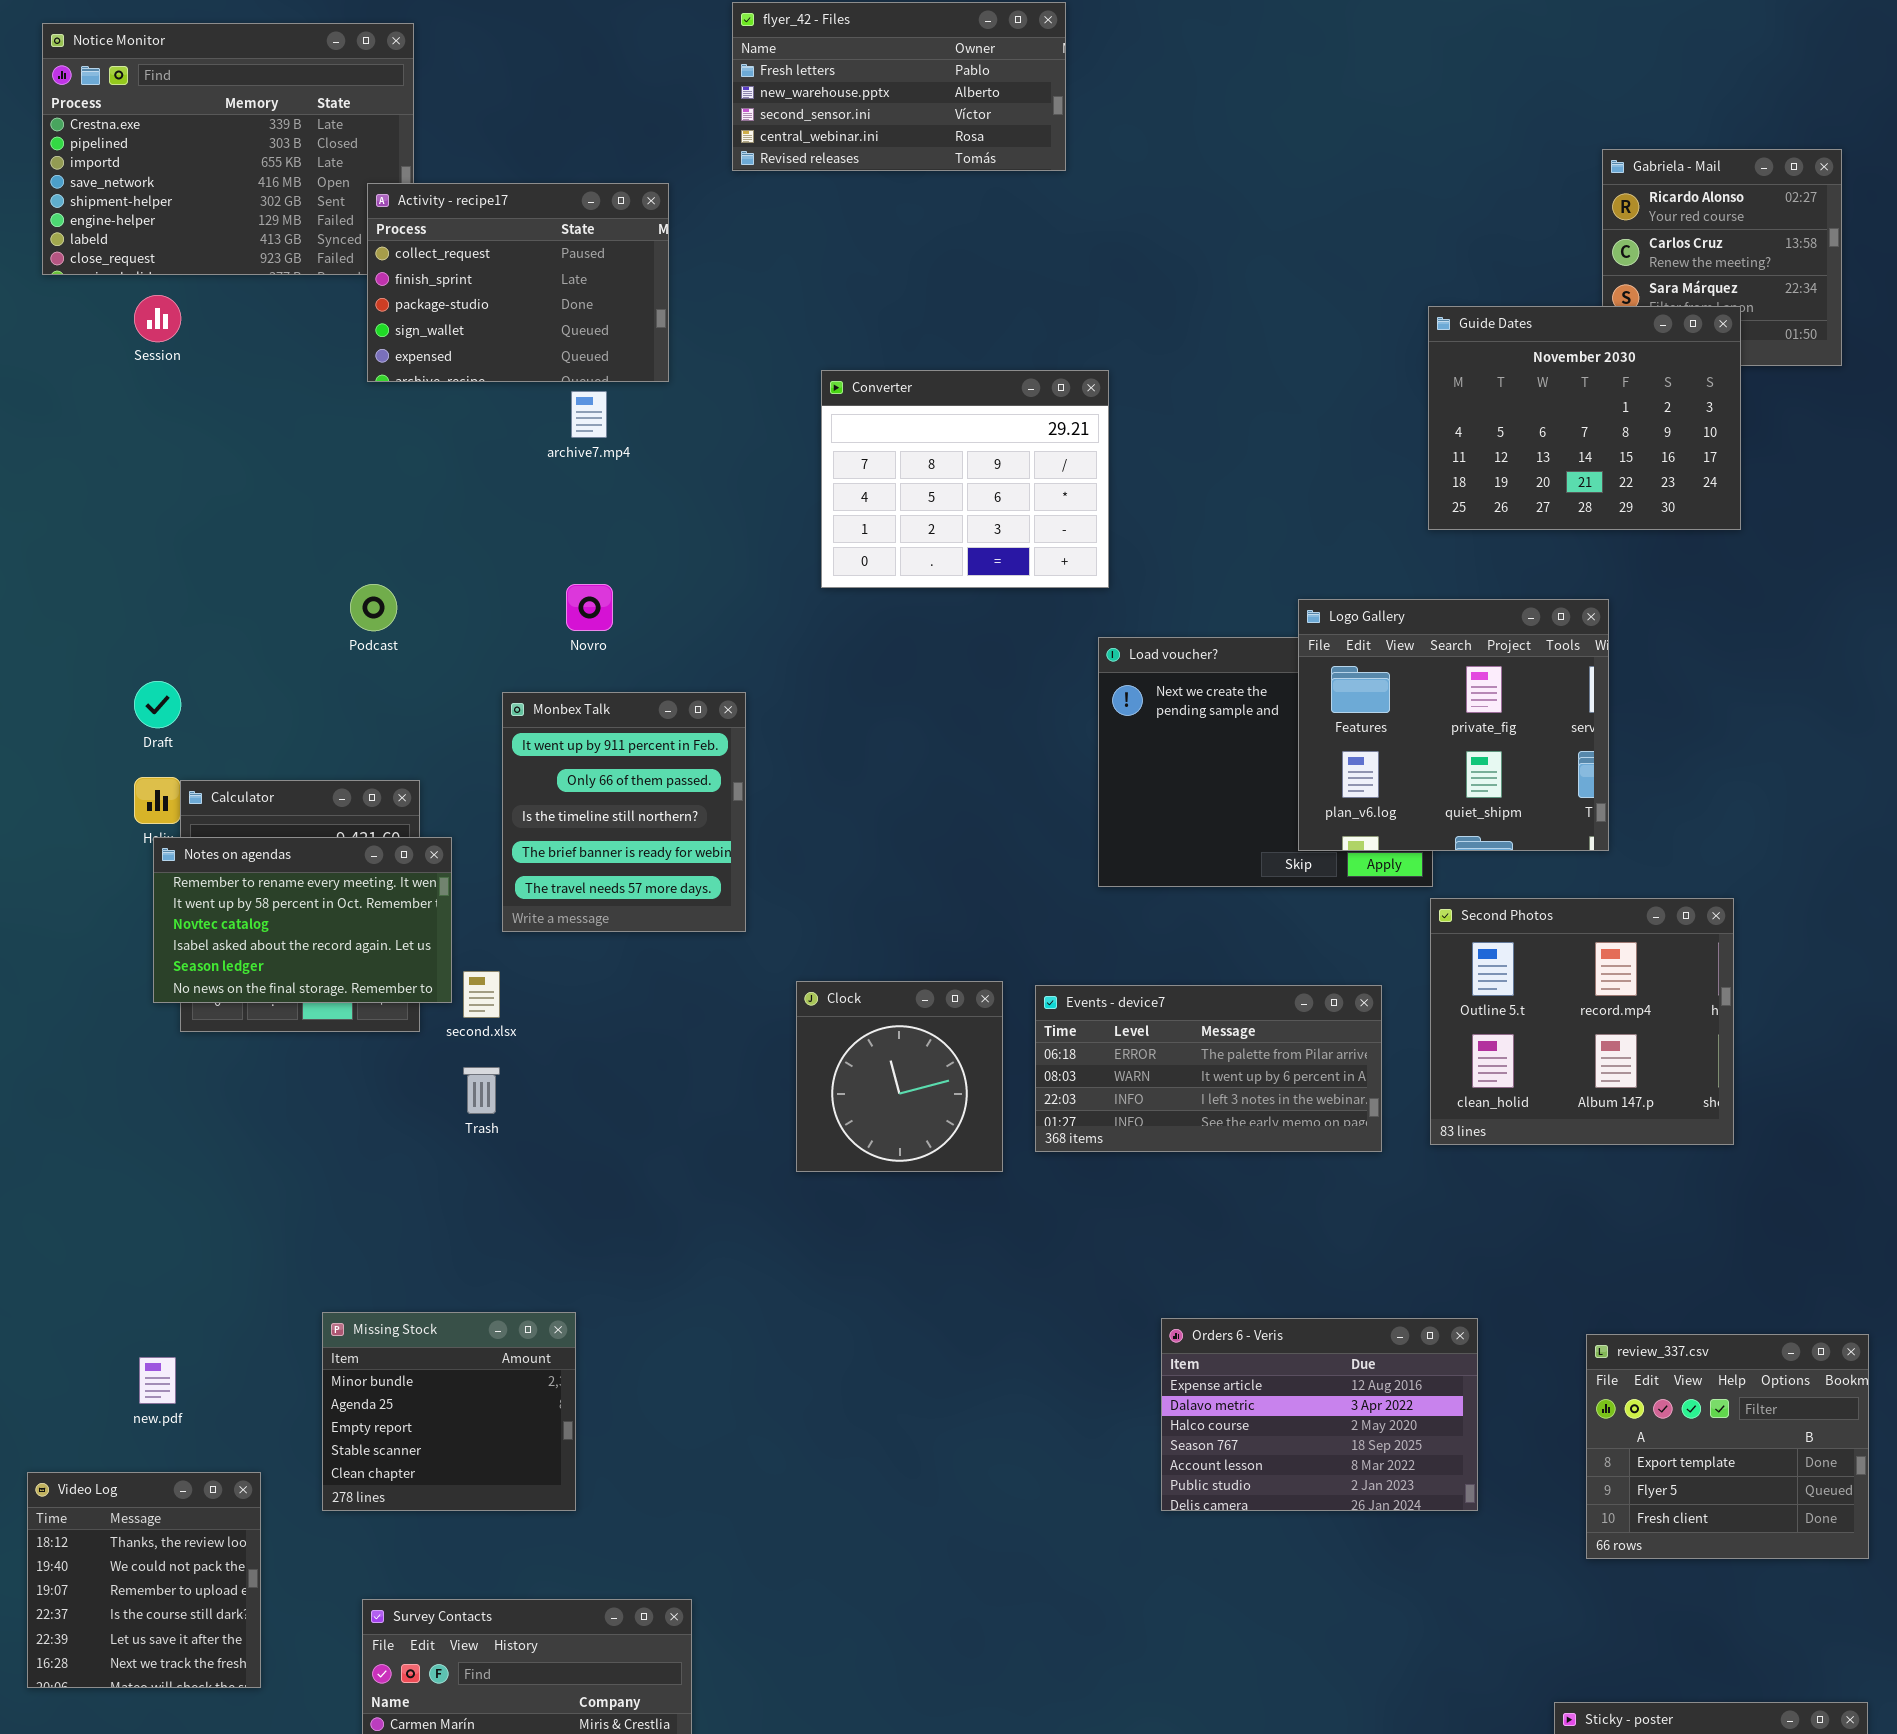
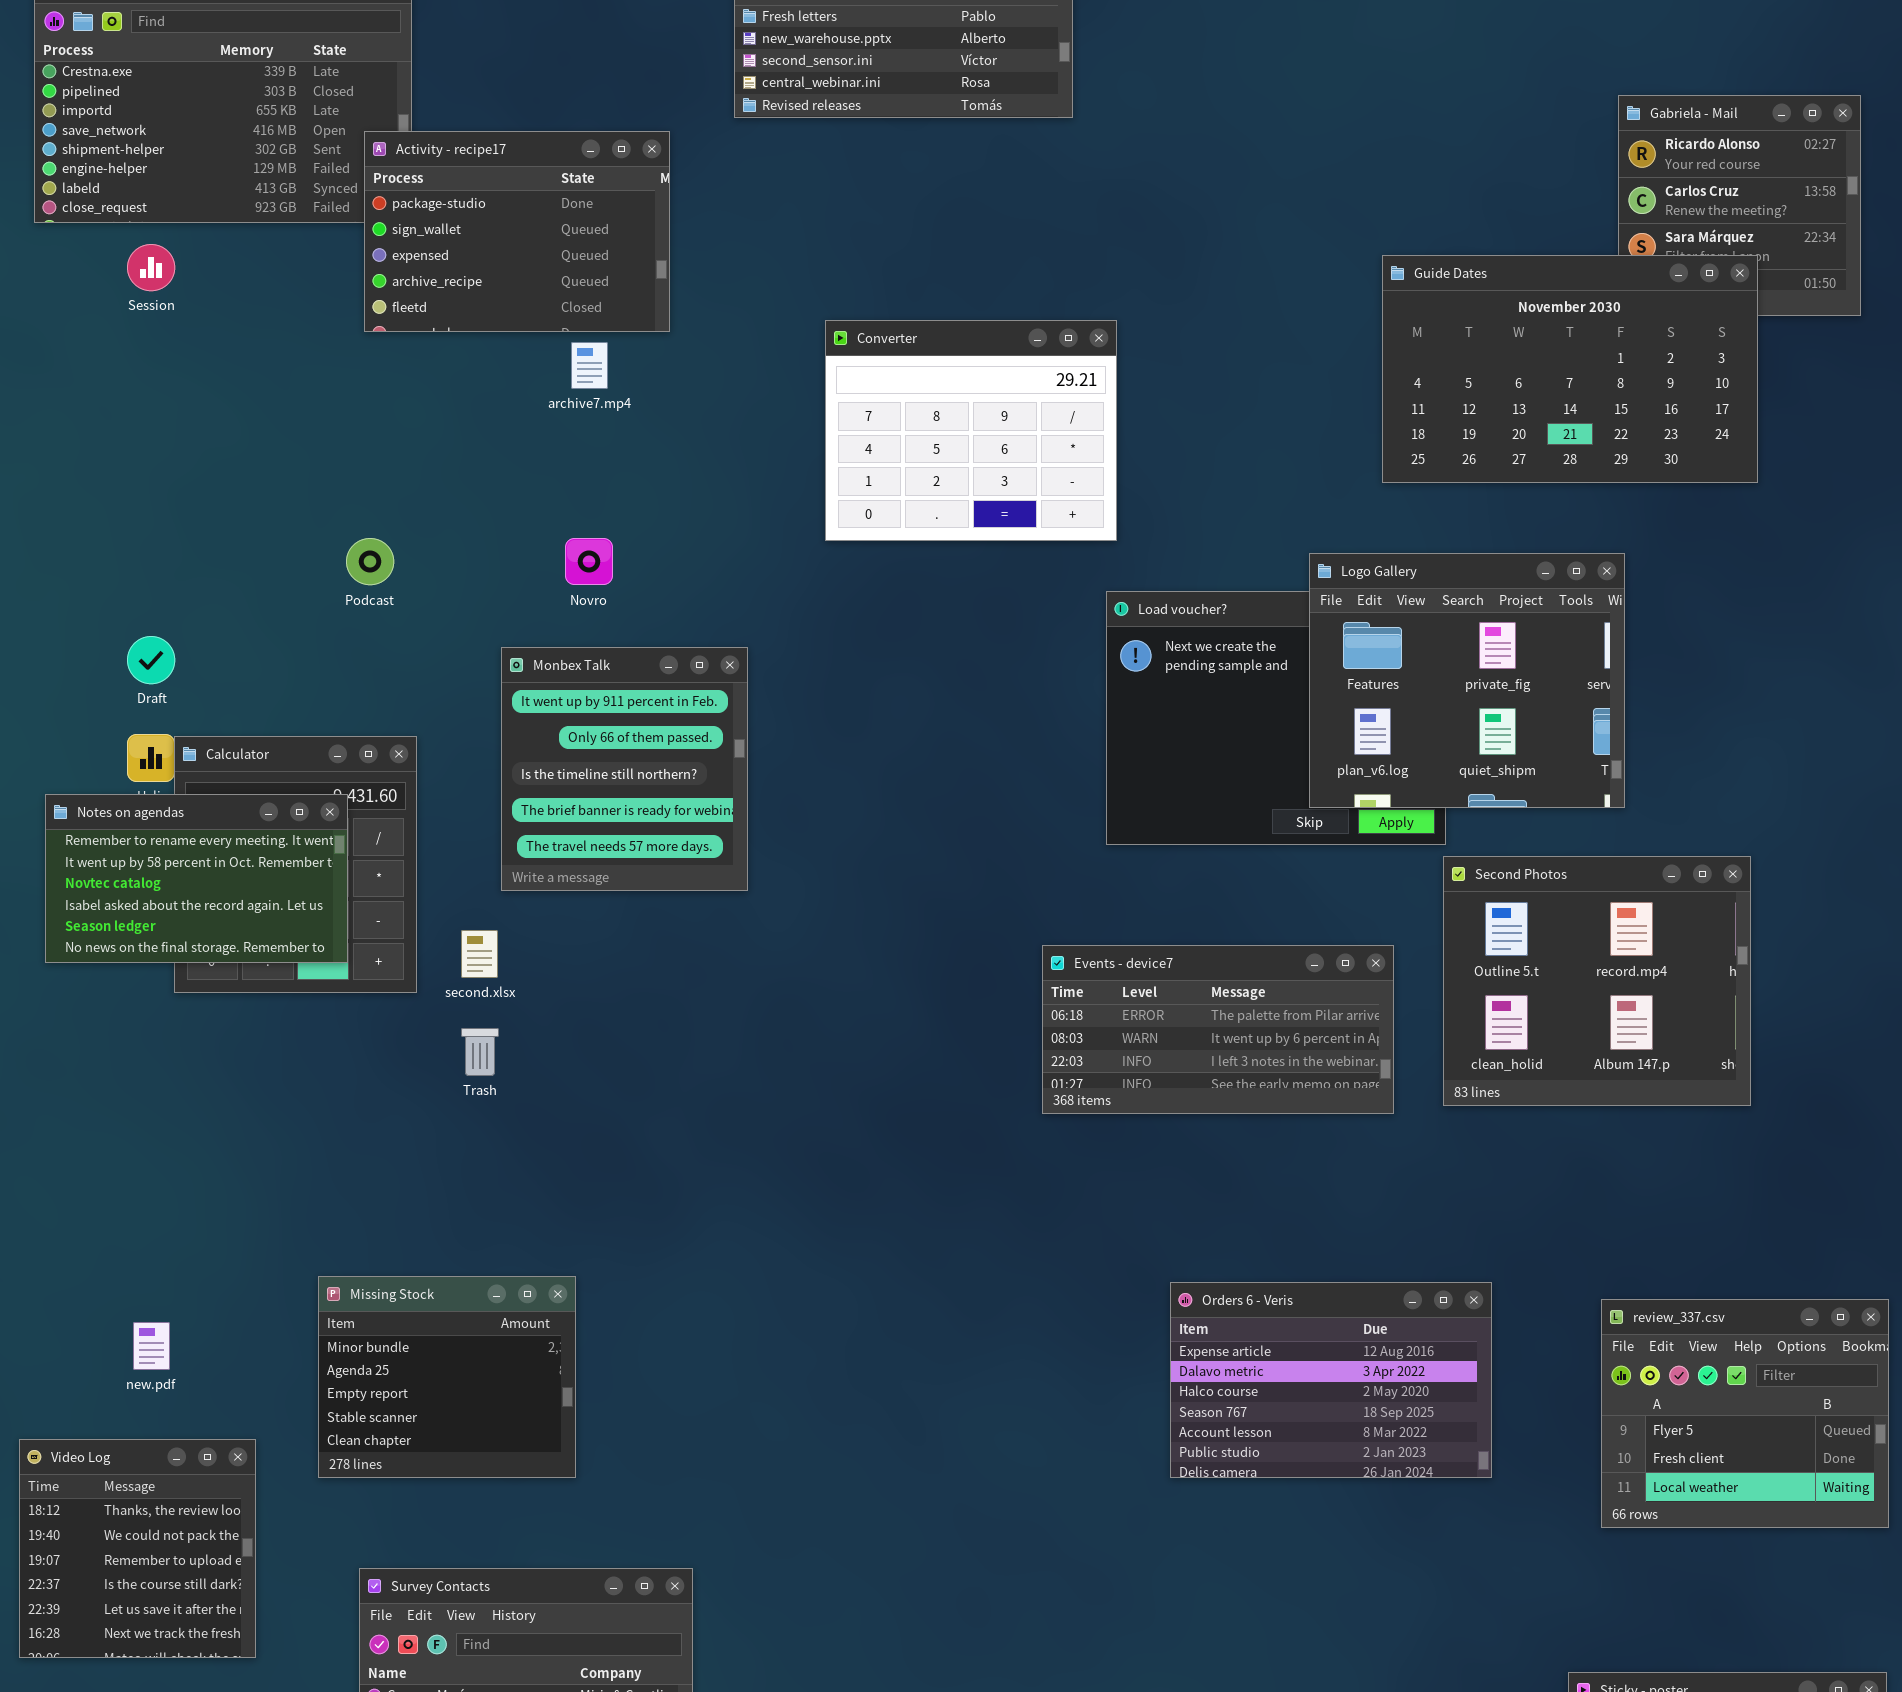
Activity - recipe17: [367,183,669,382] -> [364,131,670,332], scrolled down 2 rows
Guide Dates: [1428,306,1741,530] -> [1382,255,1758,483], resized
Notes on agendas: [153,837,452,1003] -> [45,794,348,963], moved
Clock: [796,981,1003,1172] -> none, closed
review_337.csv: [1586,1334,1869,1559] -> [1601,1299,1889,1528], scrolled down 1 row

